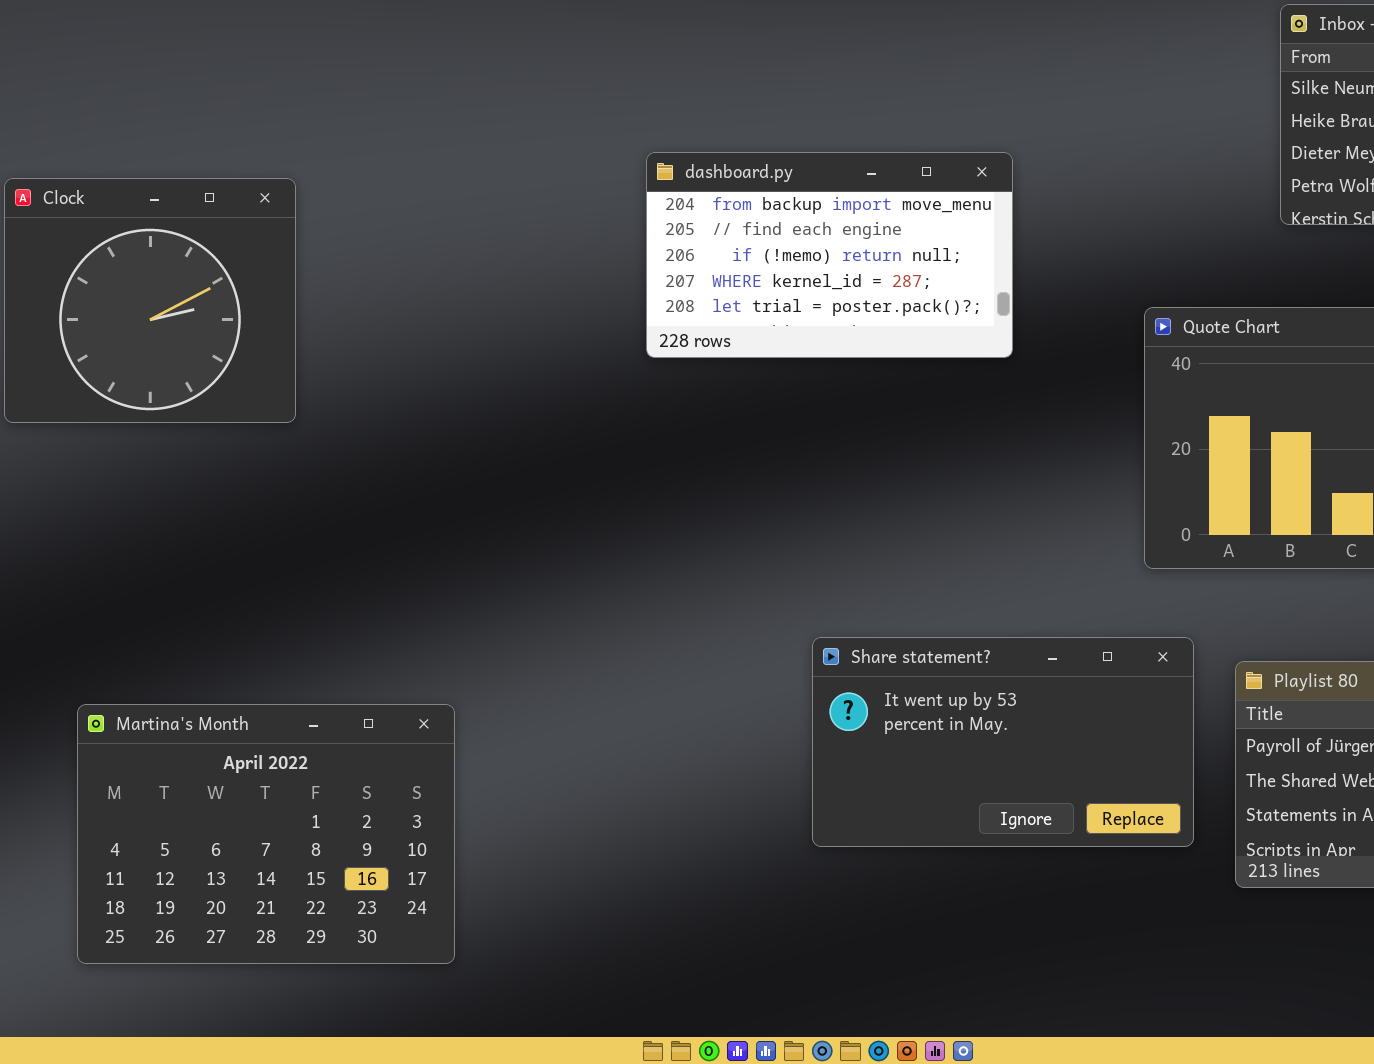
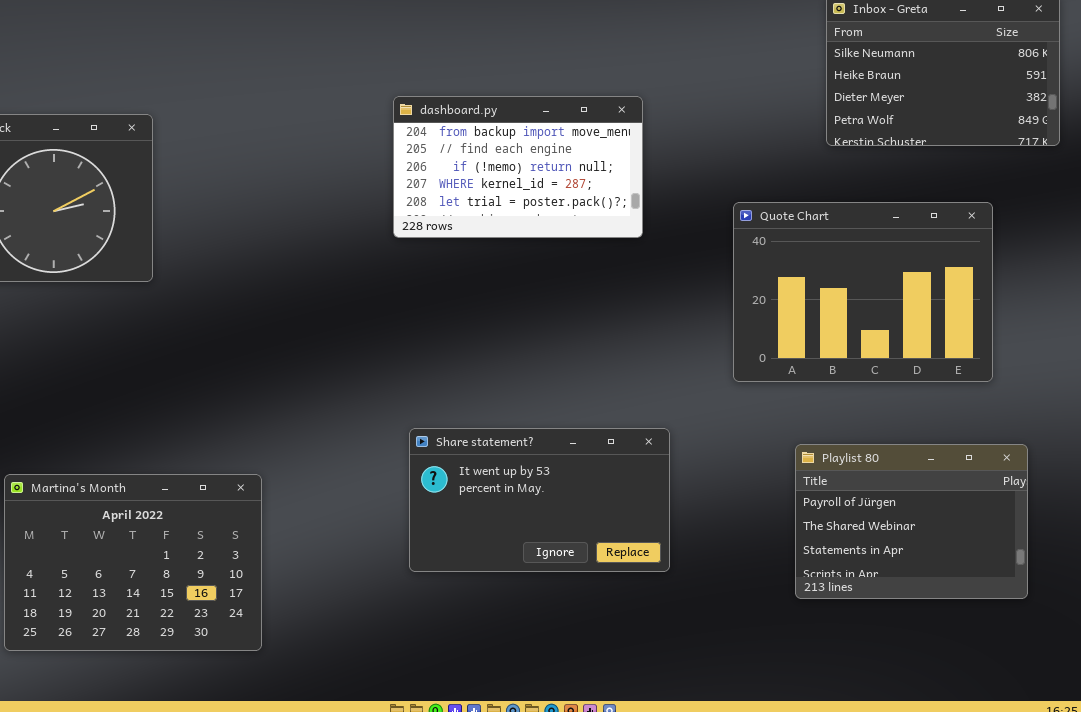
Share statement?: [812,637,1194,847] -> [409,428,670,572], moved

